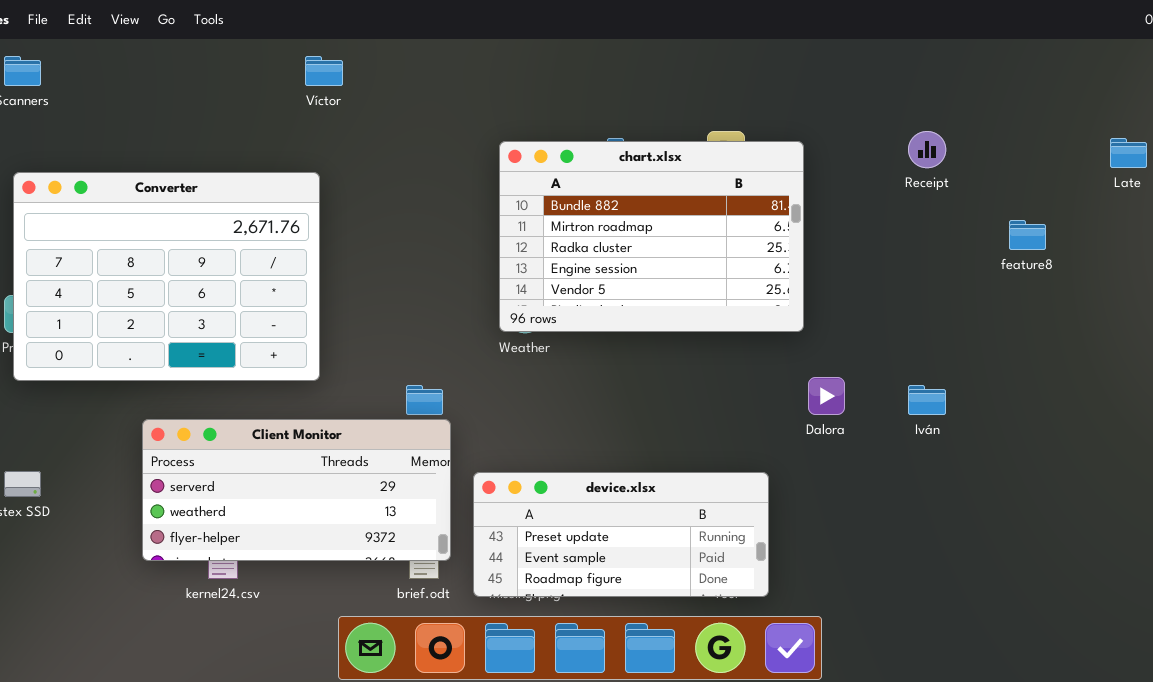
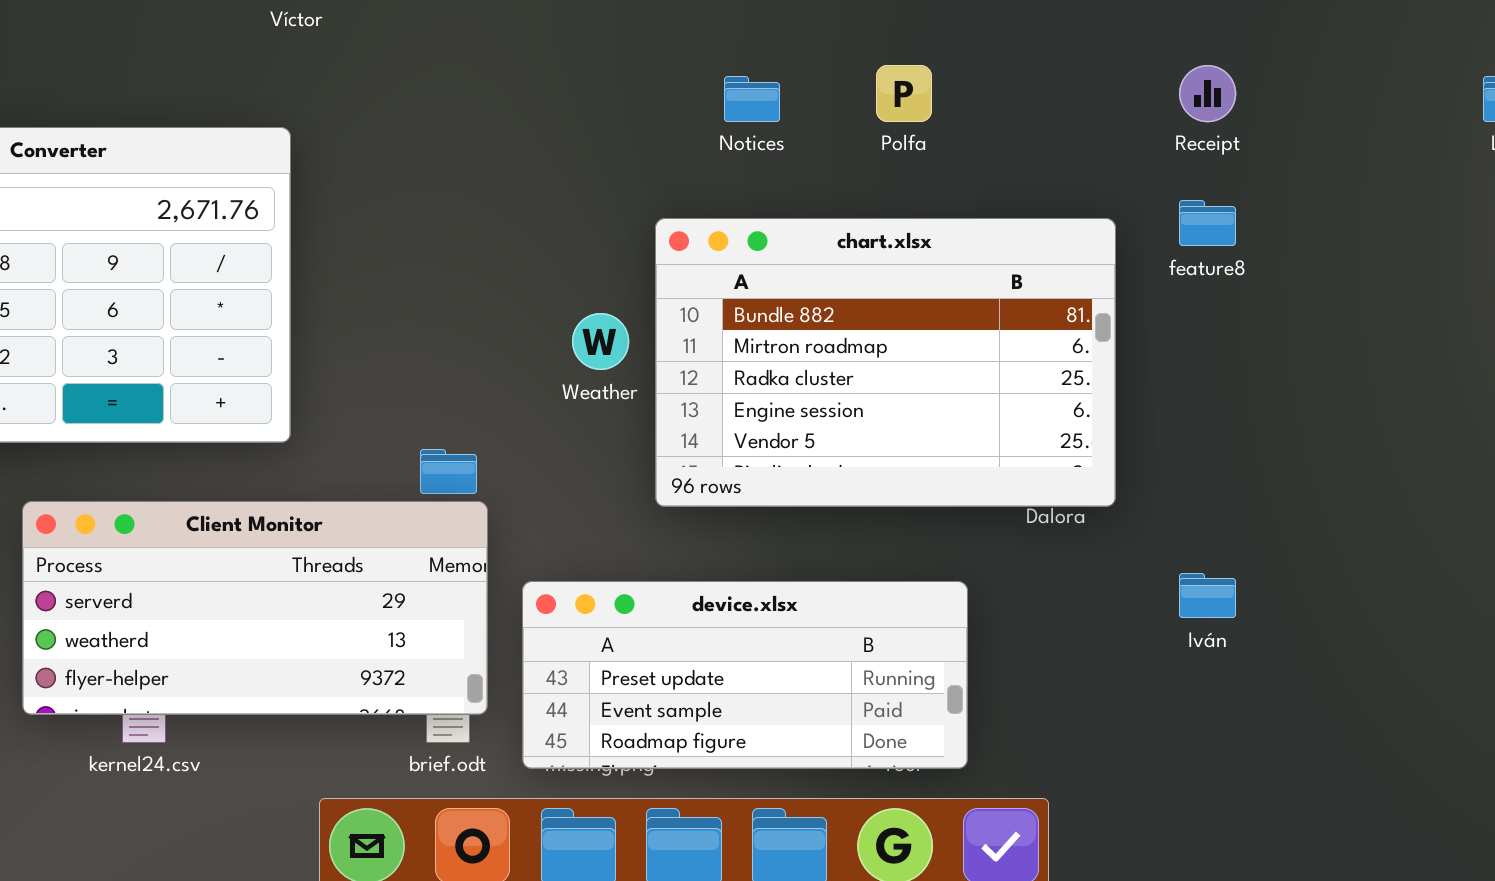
chart.xlsx: [499,141,804,332] -> [655,218,1116,507], moved
feature8: [1009,220,1046,250] -> [1179,200,1236,246], moved
Iván: [908,385,946,415] -> [1179,573,1236,618], moved

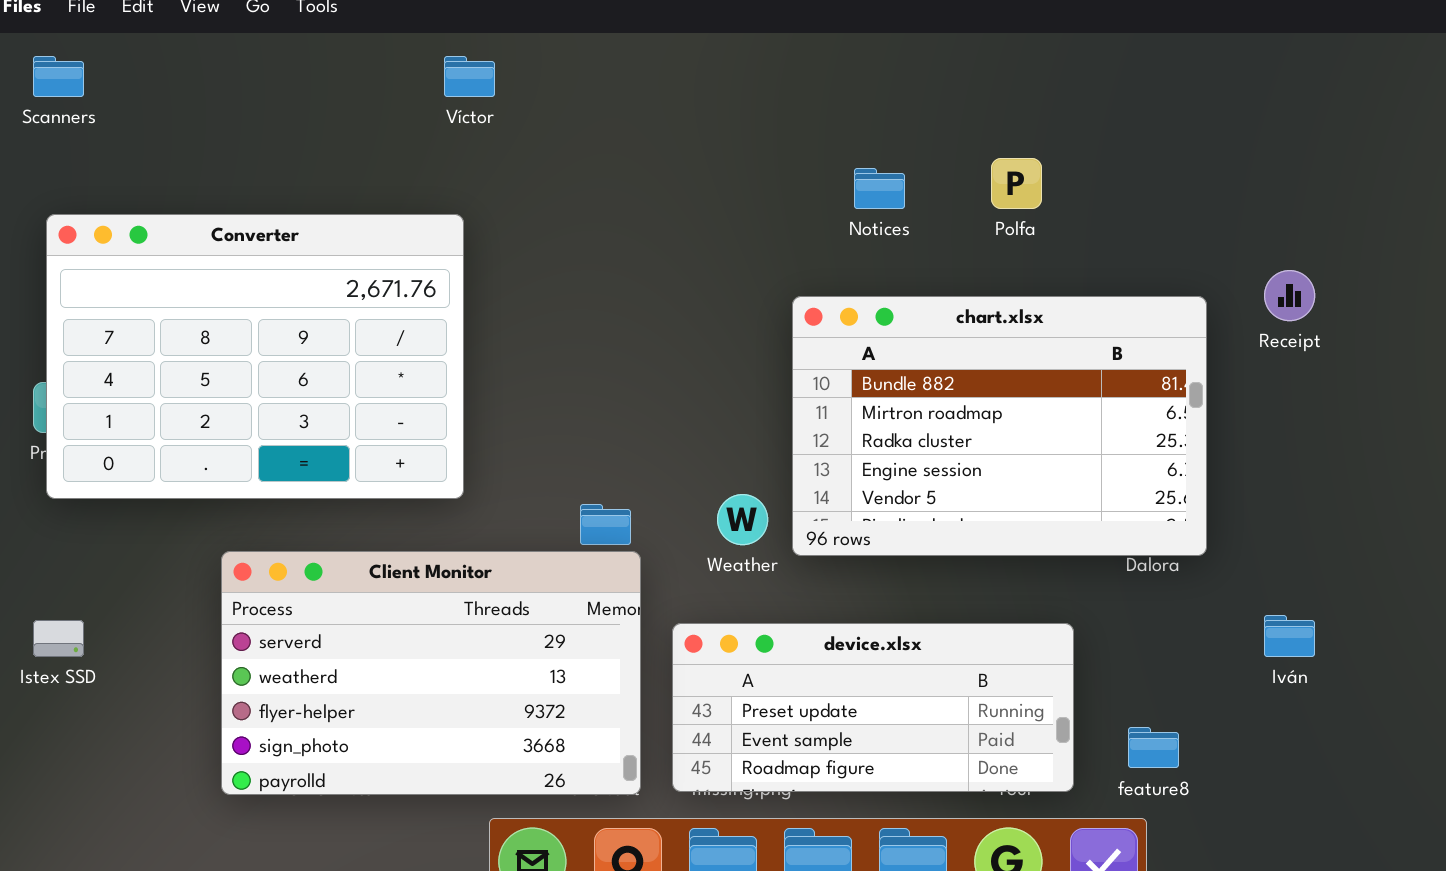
Receipt: [1179,65,1236,122] -> [1264,270,1315,321], moved
feature8: [1179,200,1236,246] -> [1128,727,1179,768], moved
Weather: [572,313,629,370] -> [717,494,768,545], moved
Client Monitor: [22,501,488,715] -> [221,551,641,795], resized

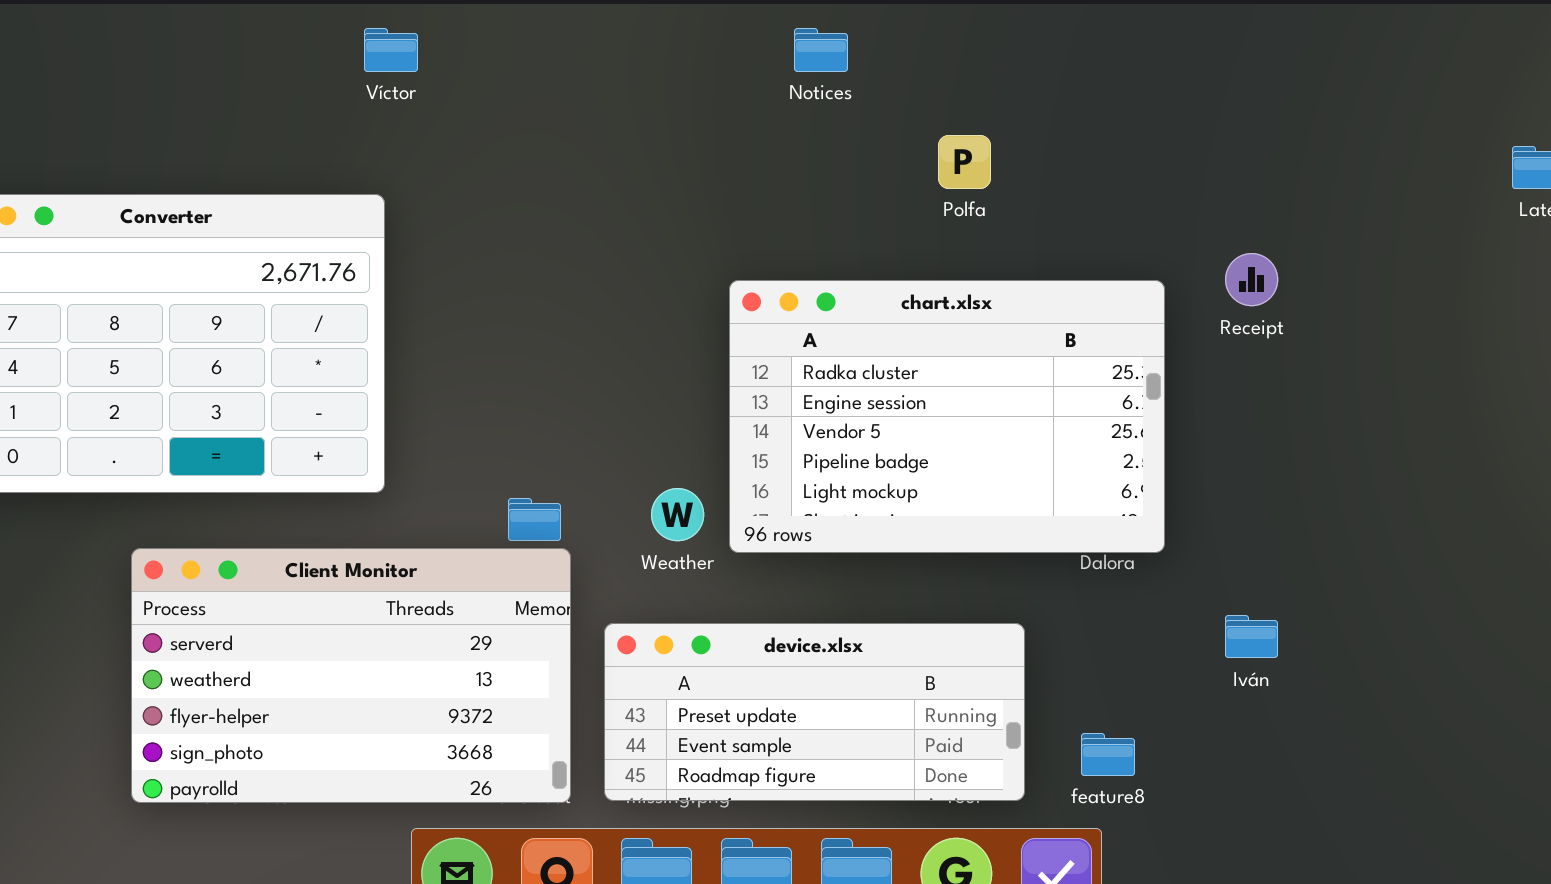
Notices: [854,168,905,209] -> [794,28,848,72], moved
chart.xlsx: [792,296,1207,556] -> [729,280,1165,553], scrolled down 2 rows

